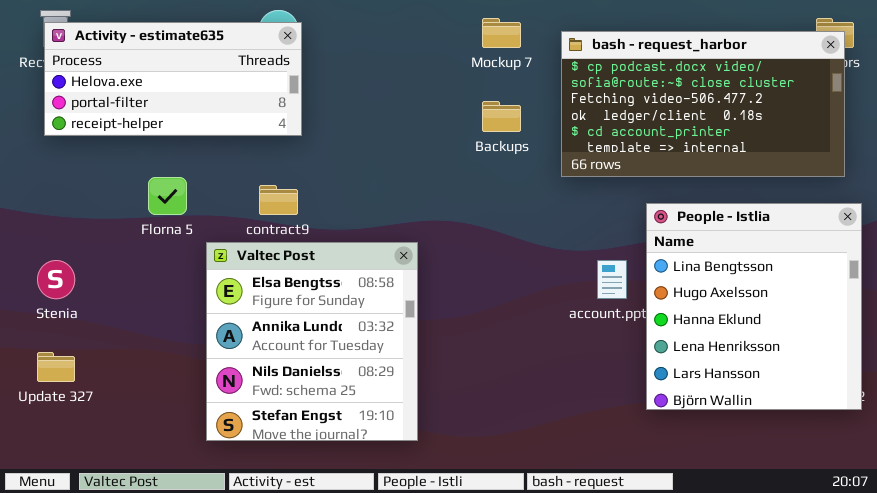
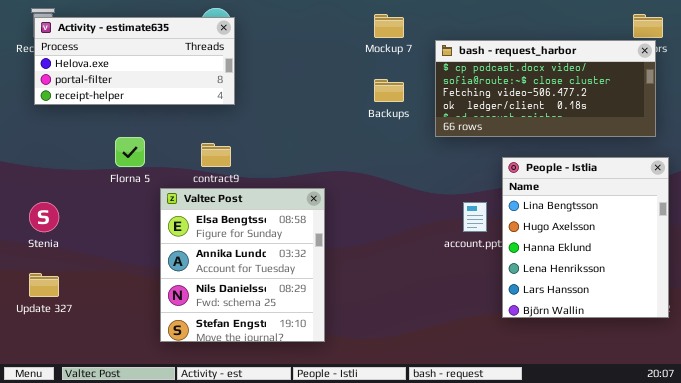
bash - request_harbor: [561,31,845,177] -> [435,40,656,137], resized

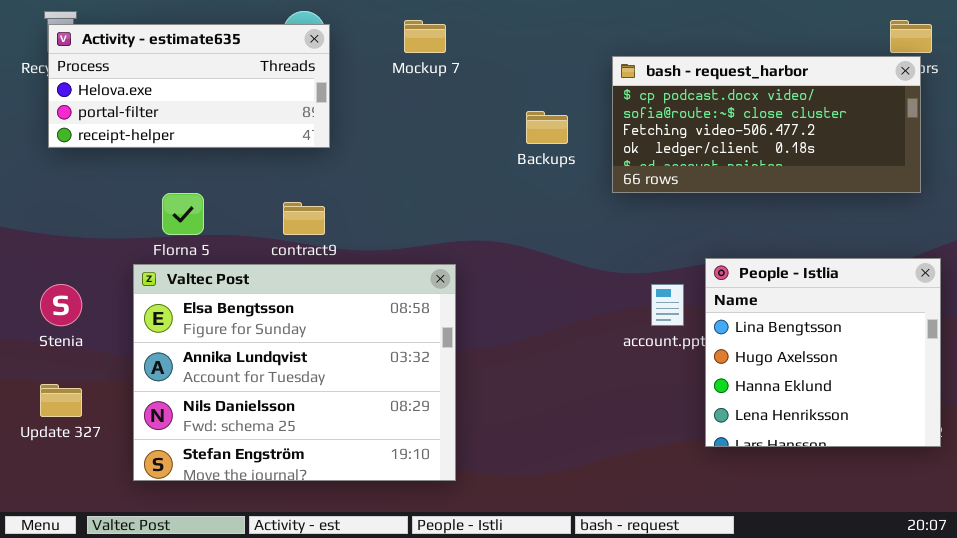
Mockup 7: [374,14,404,38] -> [404,20,446,53], moved
People - Istlia: [502,157,669,318] -> [705,258,941,447], resized
Valtec Post: [160,188,325,342] -> [133,264,456,481], resized

